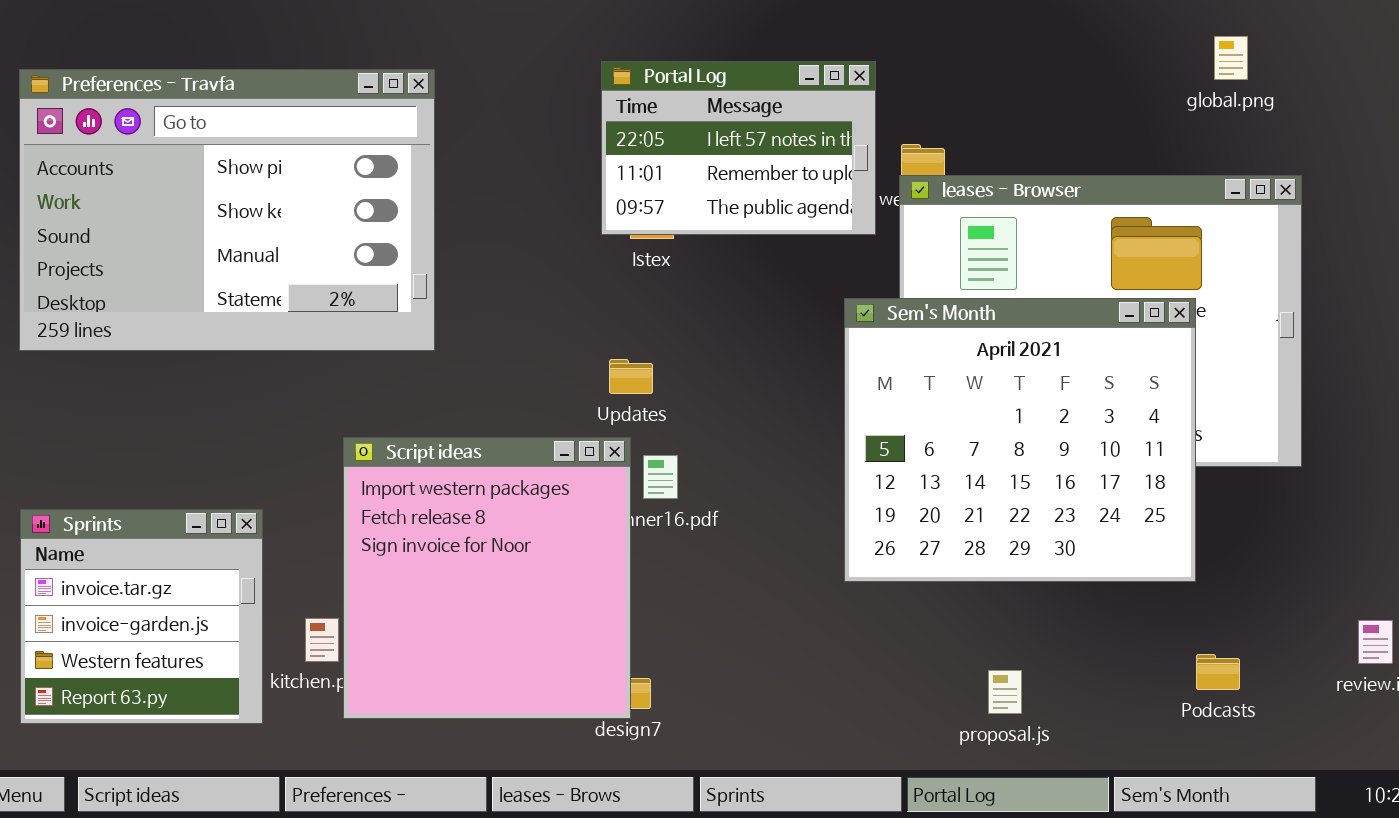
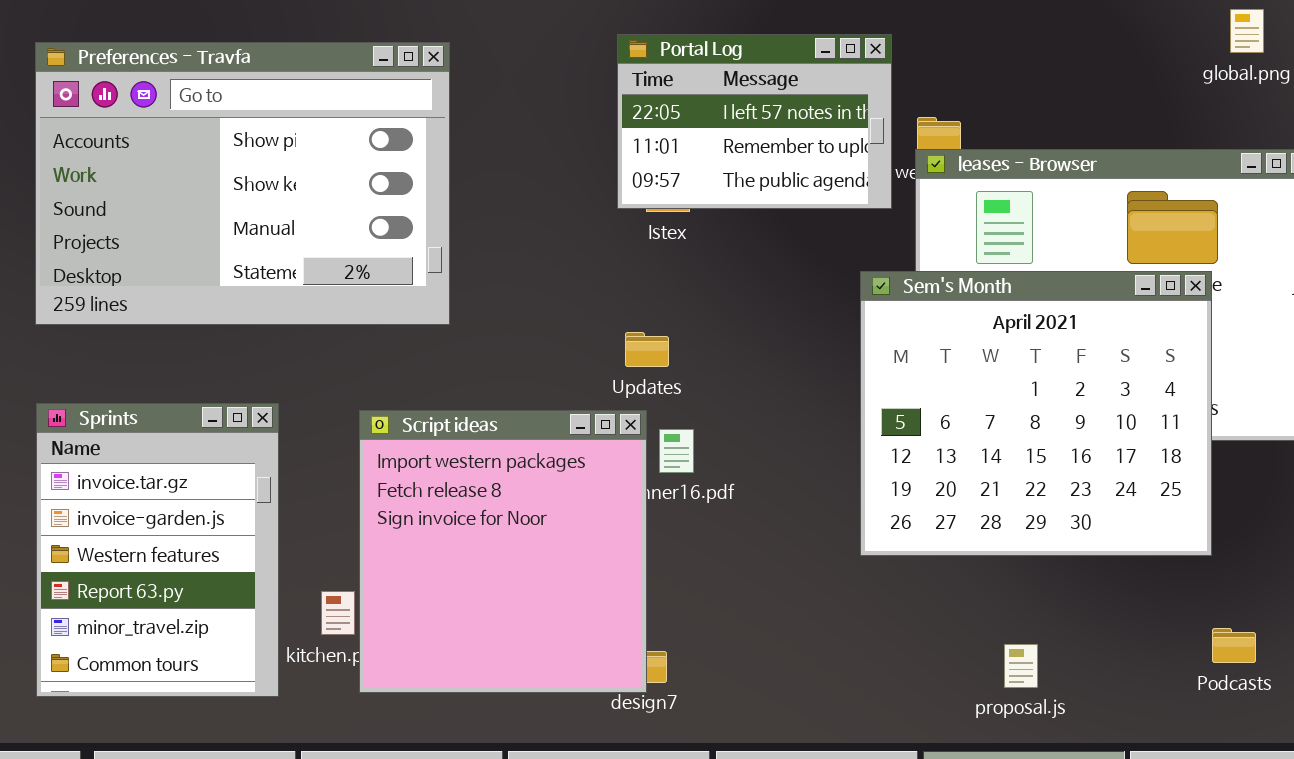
Sprints: [20,509,263,724] -> [36,403,279,697], resized

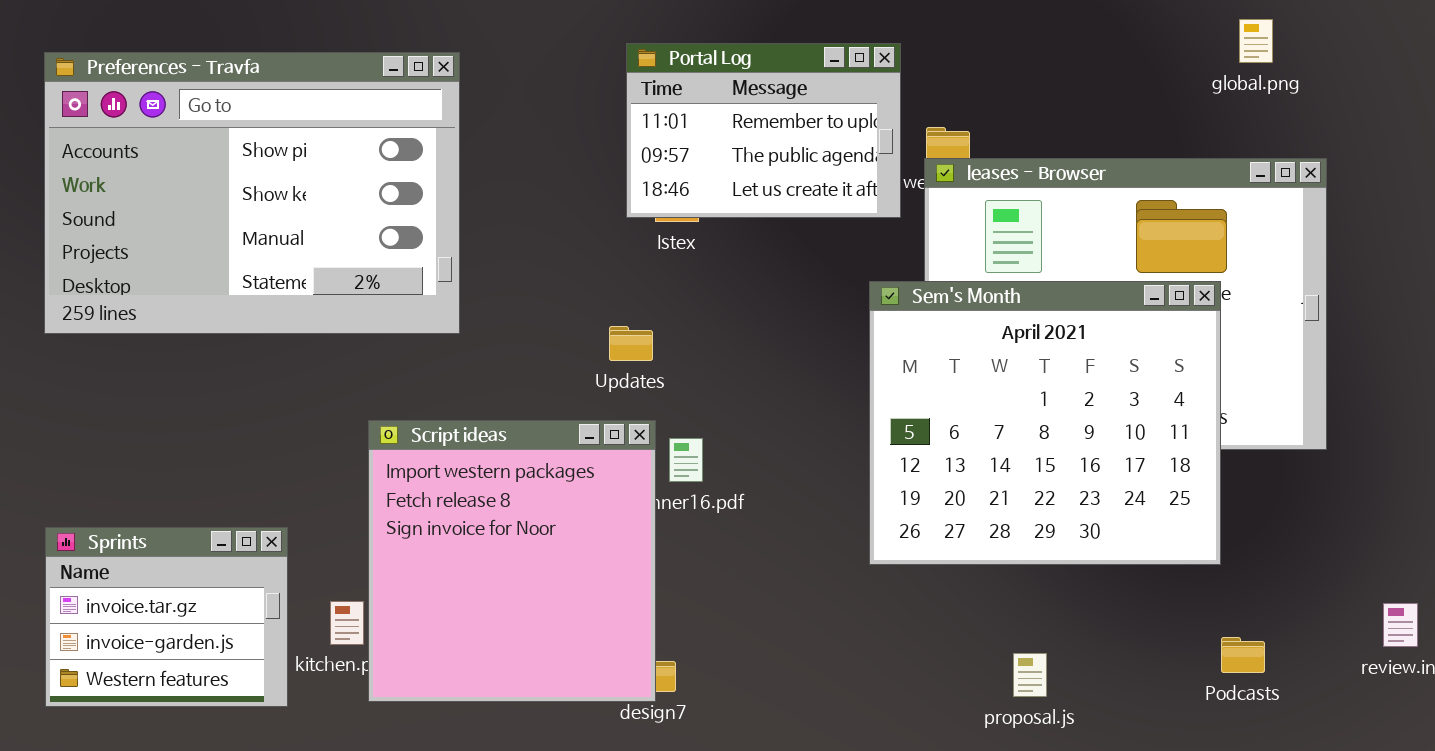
Portal Log: [617,34,892,209] -> [626,43,901,218], scrolled down 1 row
Updates: [625,332,669,367] -> [609,326,653,361], moved
Sprints: [36,403,279,697] -> [45,527,288,707], resized

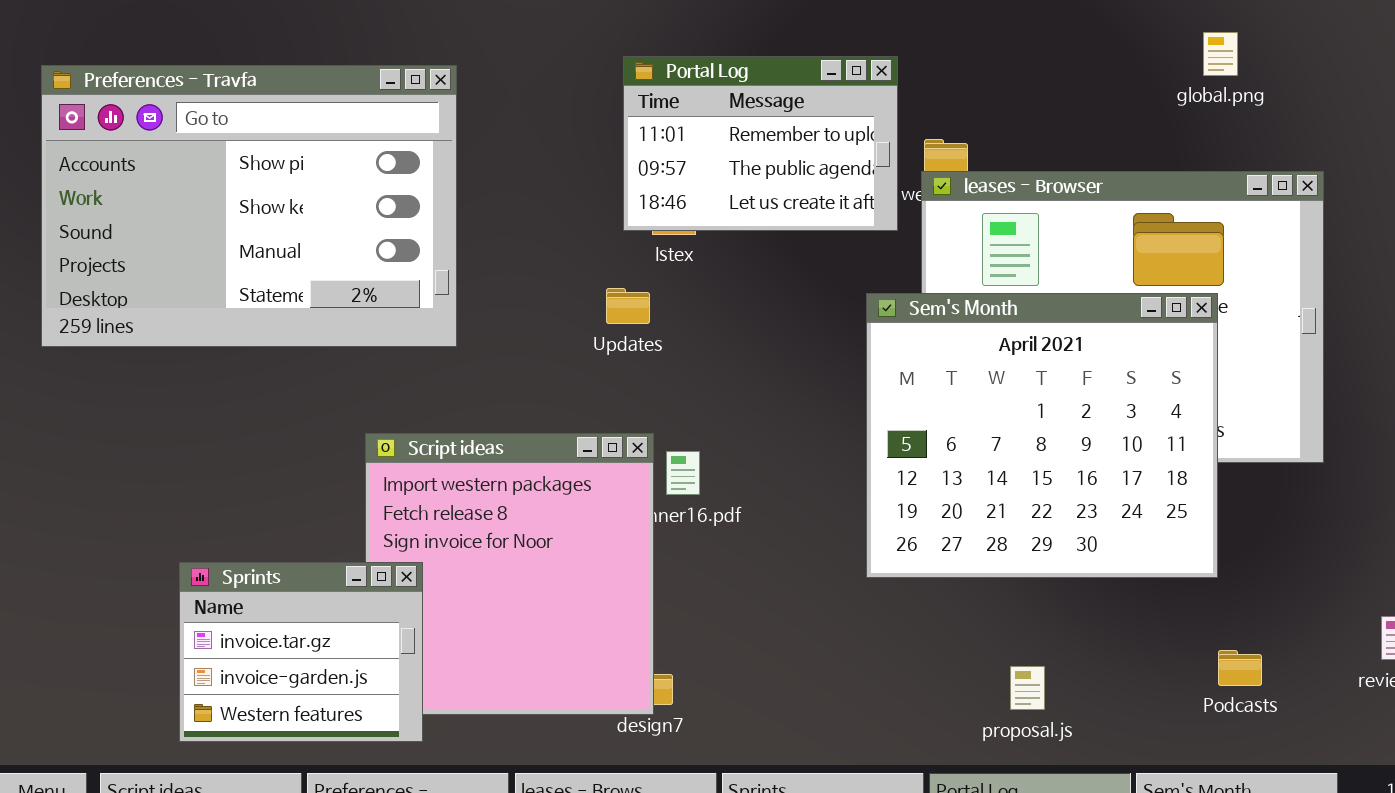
global.png: [1239,19,1273,63] -> [1203,32,1238,76], moved
Updates: [609,326,653,361] -> [606,288,650,324], moved
Sprints: [45,527,288,707] -> [179,562,423,742], moved

